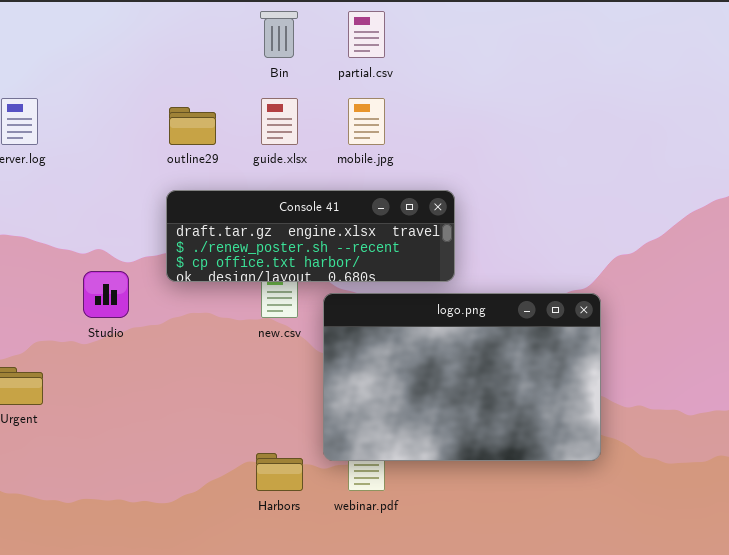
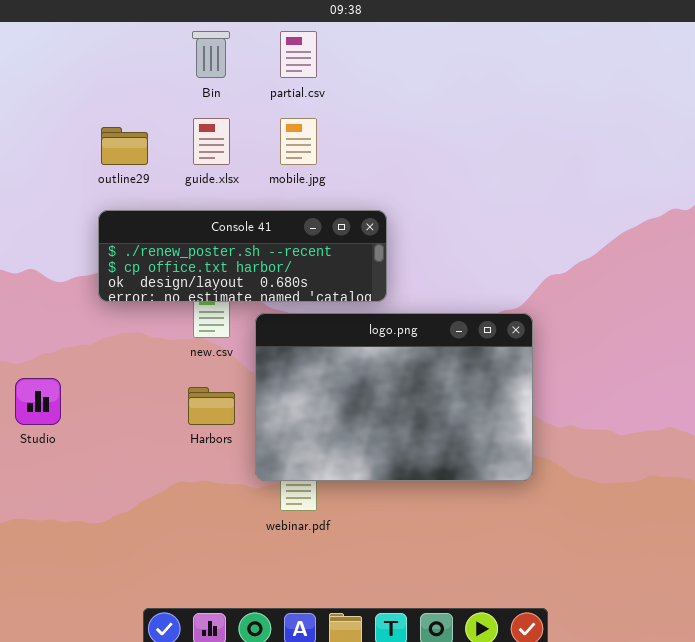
Console 41: [166,190,455,282] -> [98,210,387,302], scrolled down 1 row
Studio: [83,271,129,318] -> [15,378,61,425], moved
Harbors: [256,453,303,491] -> [188,387,235,425], moved

